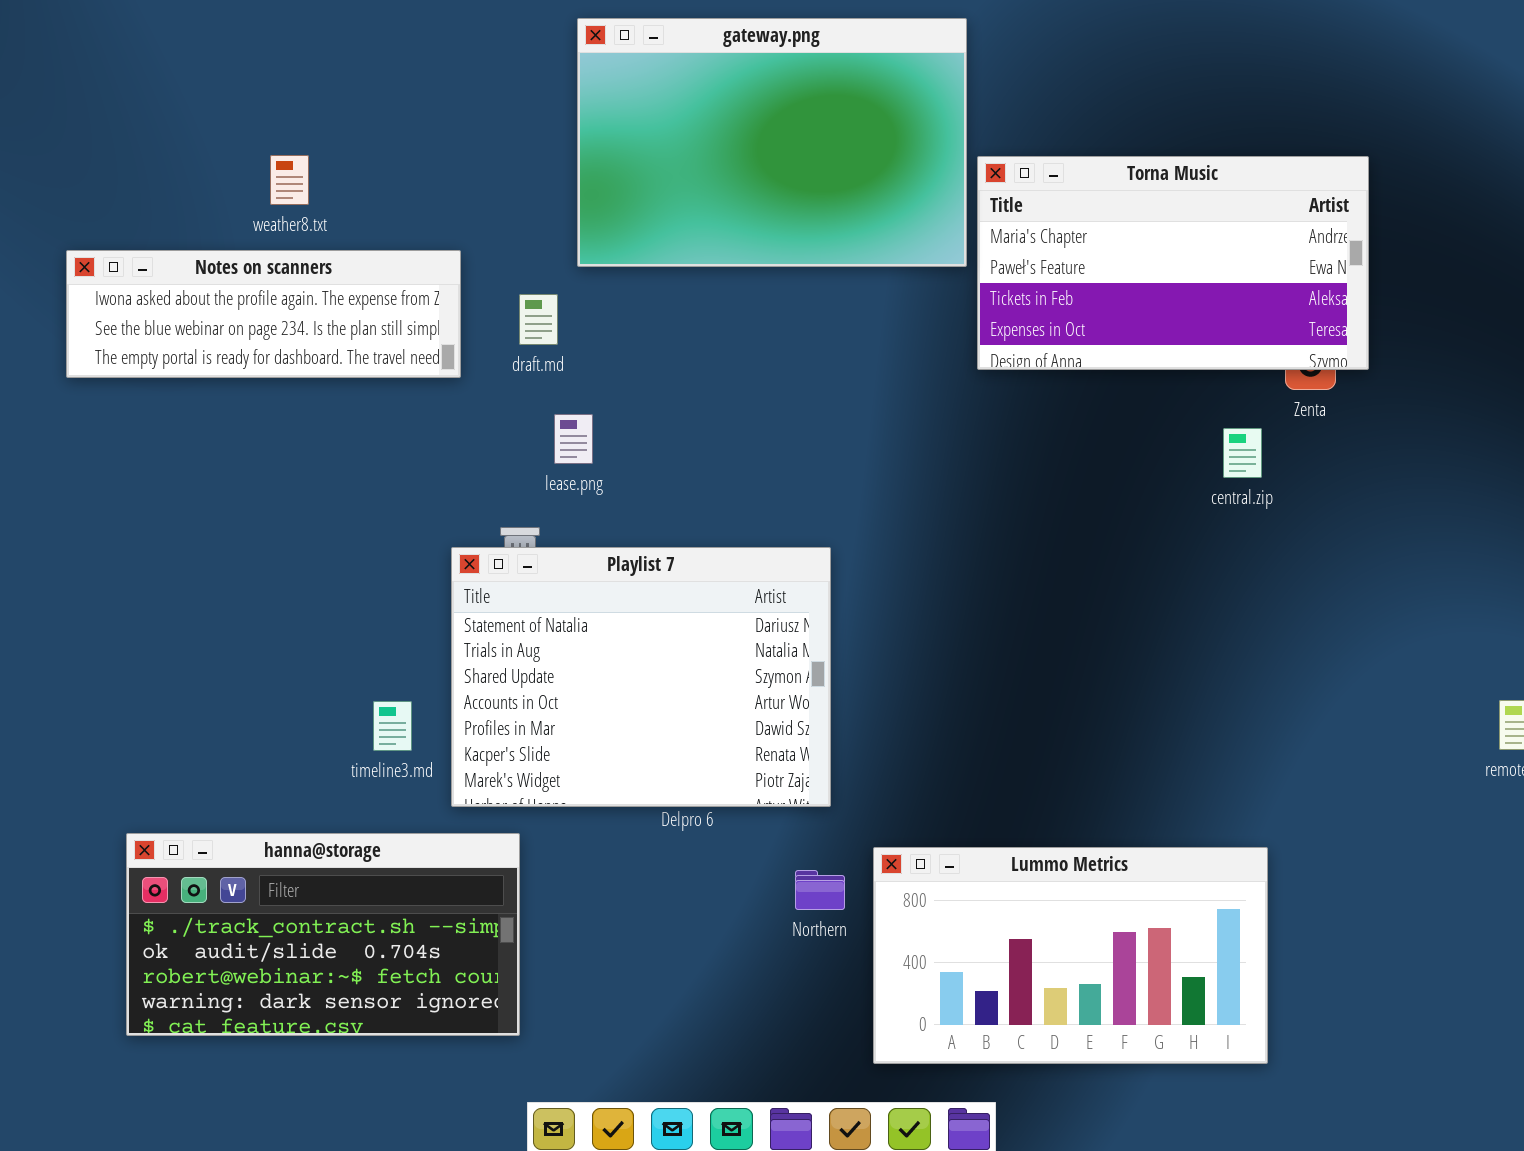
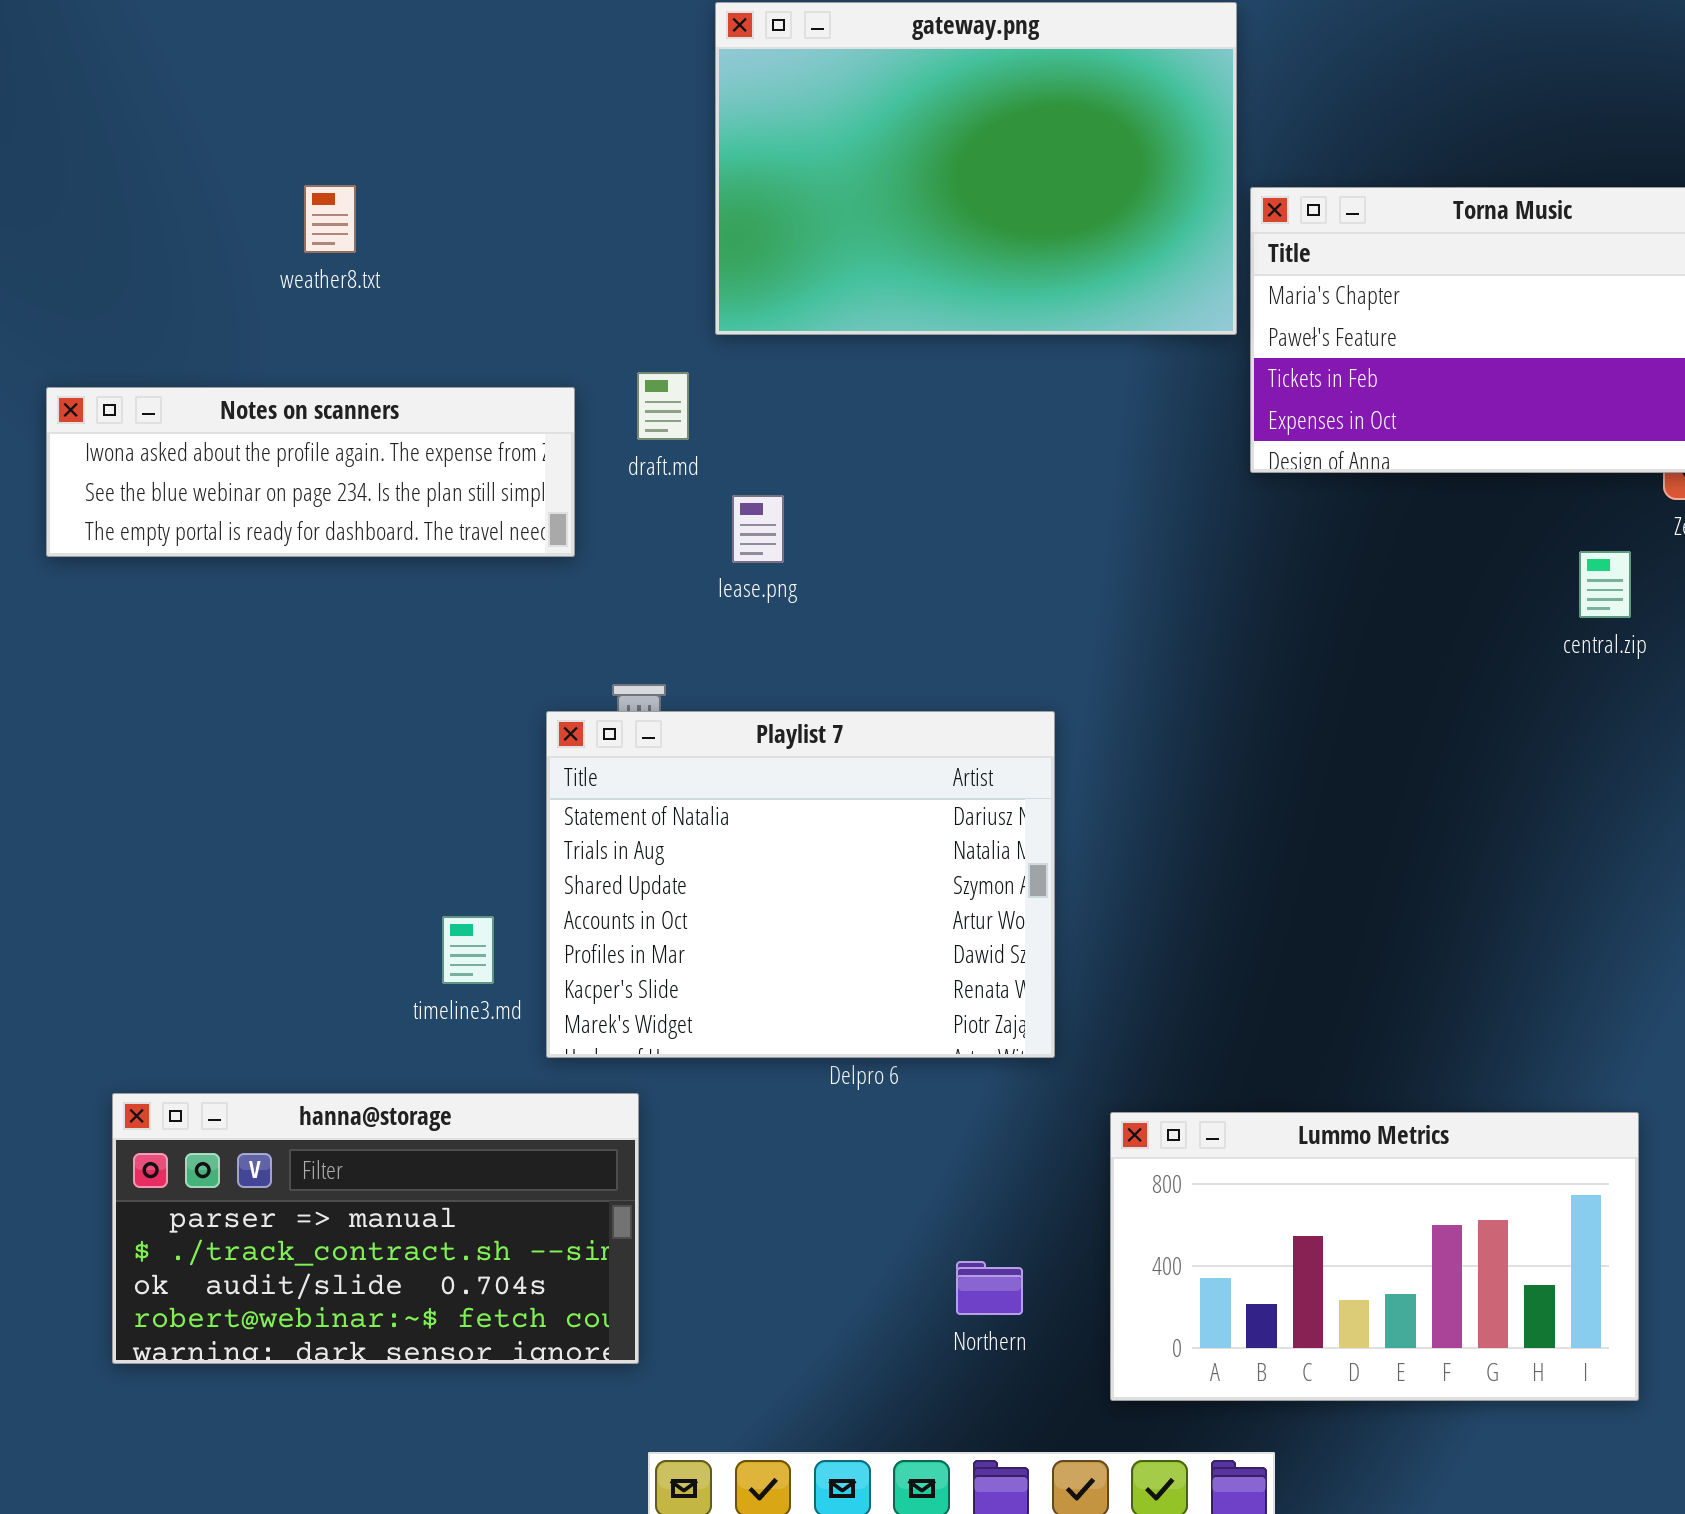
Notes on scanners: [66,250,461,378] -> [46,387,575,557], moved
lease.png: [554,414,593,464] -> [732,495,784,563], moved
hanna@storage: [126,833,520,1036] -> [112,1093,639,1364], scrolled up 1 row
Northern: [795,870,845,910] -> [956,1261,1023,1315], moved

